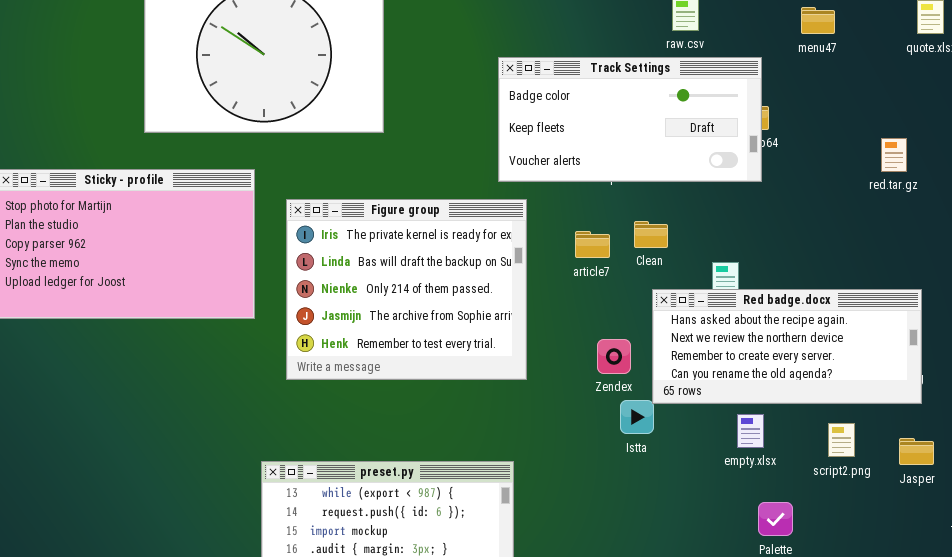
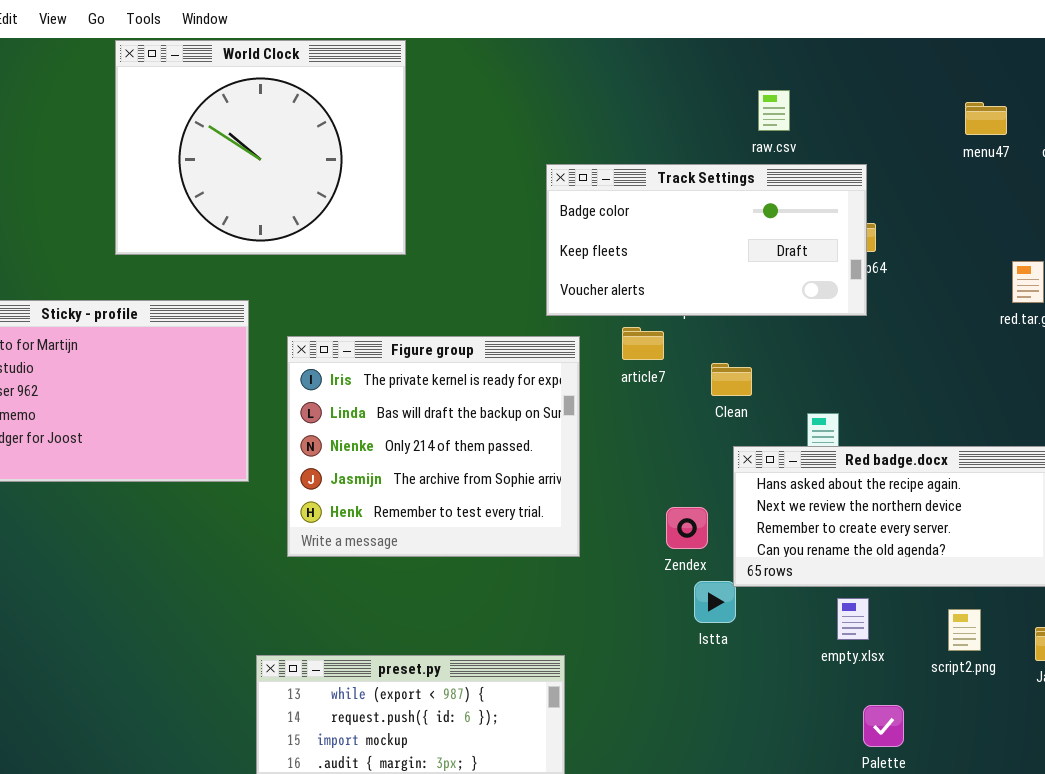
menu47: [801,7,835,34] -> [965,102,1007,135], moved
article7: [575,231,610,258] -> [622,327,664,360], moved

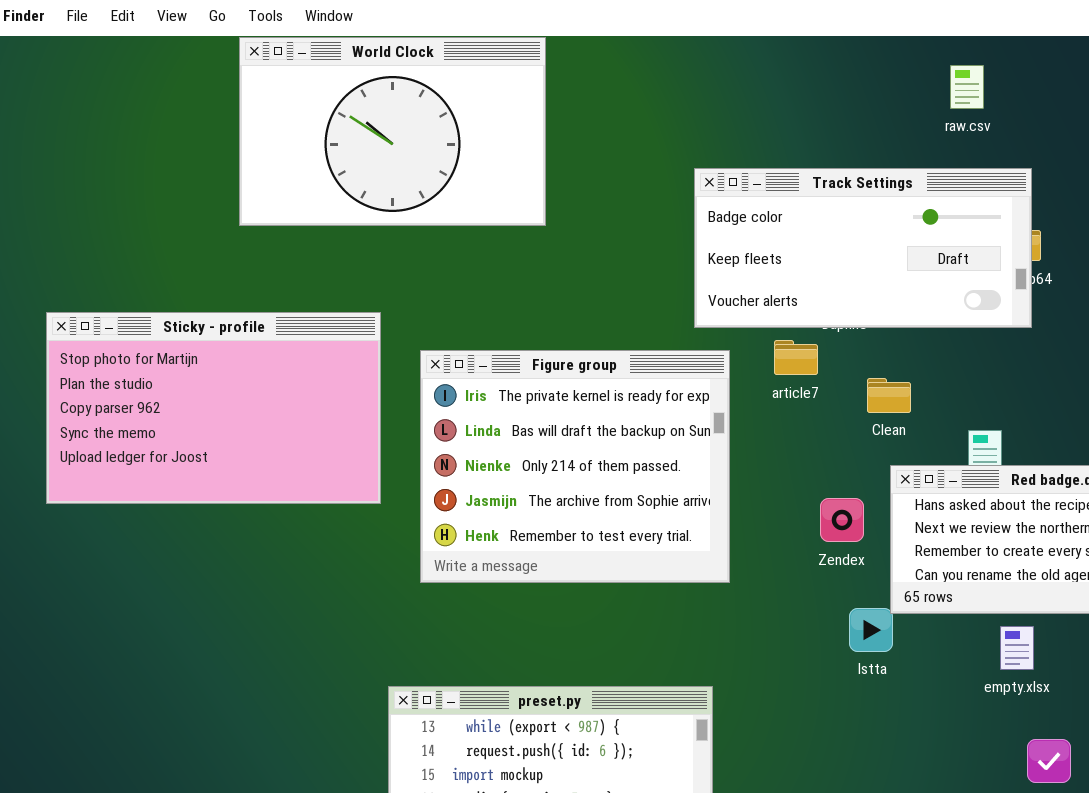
World Clock: [115,40,406,255] -> [239,37,546,226], resized
raw.csv: [758,90,790,131] -> [950,65,984,109], moved
Zendex: [666,507,708,549] -> [820,498,864,542], moved

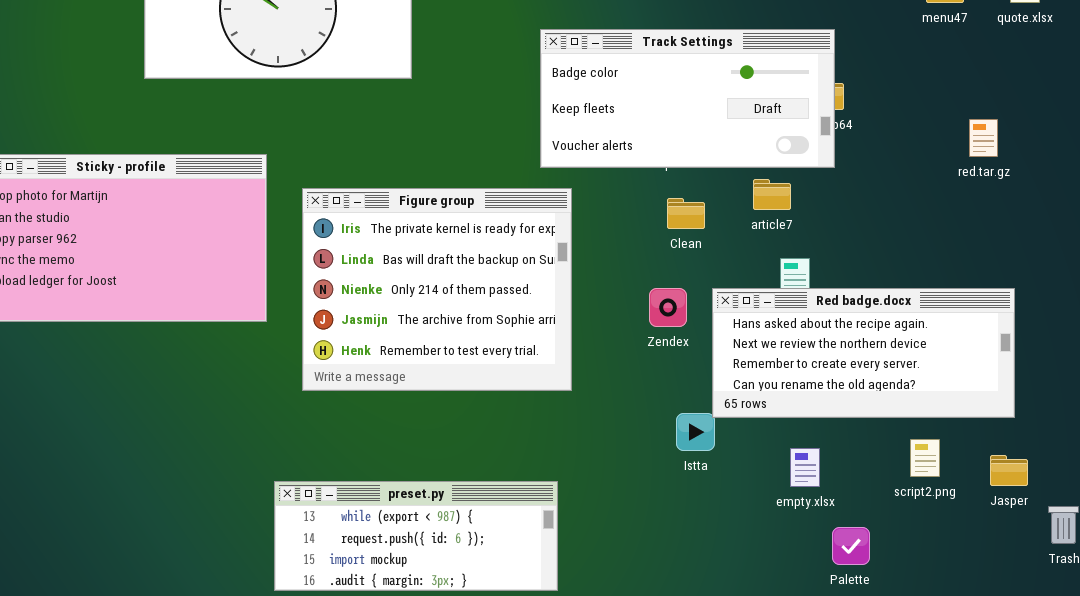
article7: [774,340,818,375] -> [753,179,791,210], moved
Clean: [867,378,911,413] -> [667,198,705,229], moved
Zendex: [820,498,864,542] -> [649,288,687,327], moved
empty.xlsx: [1000,626,1034,670] -> [790,448,820,487], moved

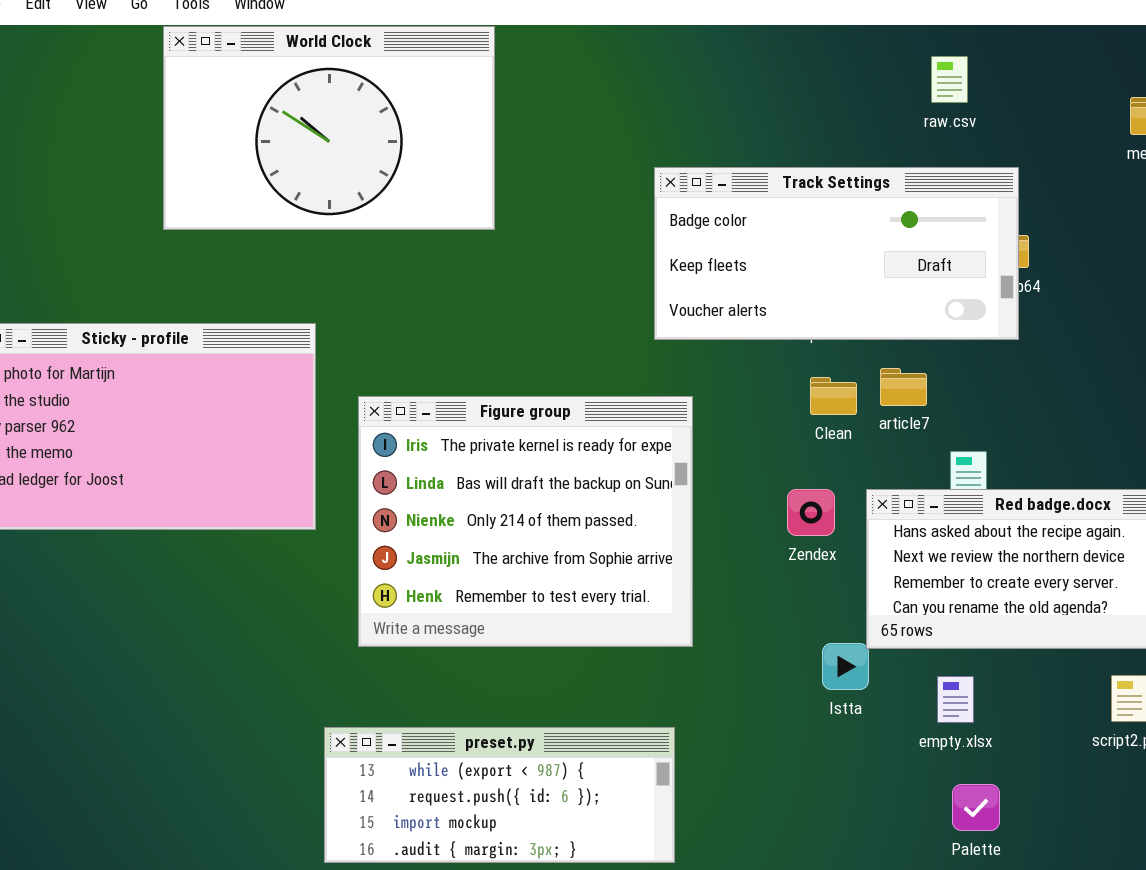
article7: [753,179,791,210] -> [880,368,927,406], moved
Figure group: [302,188,572,391] -> [358,396,693,647], moved
empty.xlsx: [790,448,820,487] -> [937,676,974,723], moved
Palette: [832,527,870,565] -> [952,784,1000,831], moved

